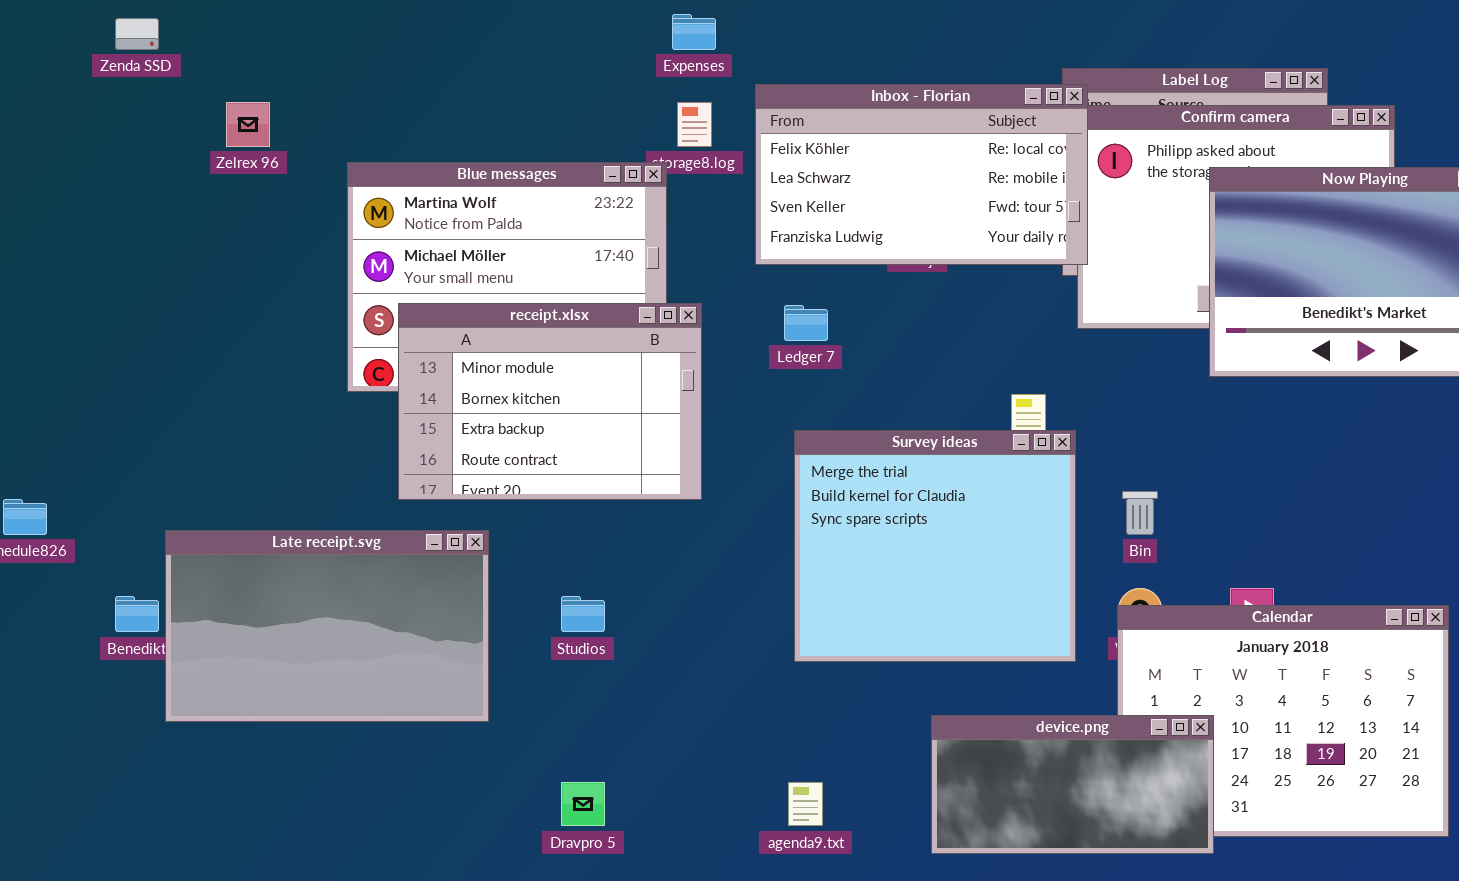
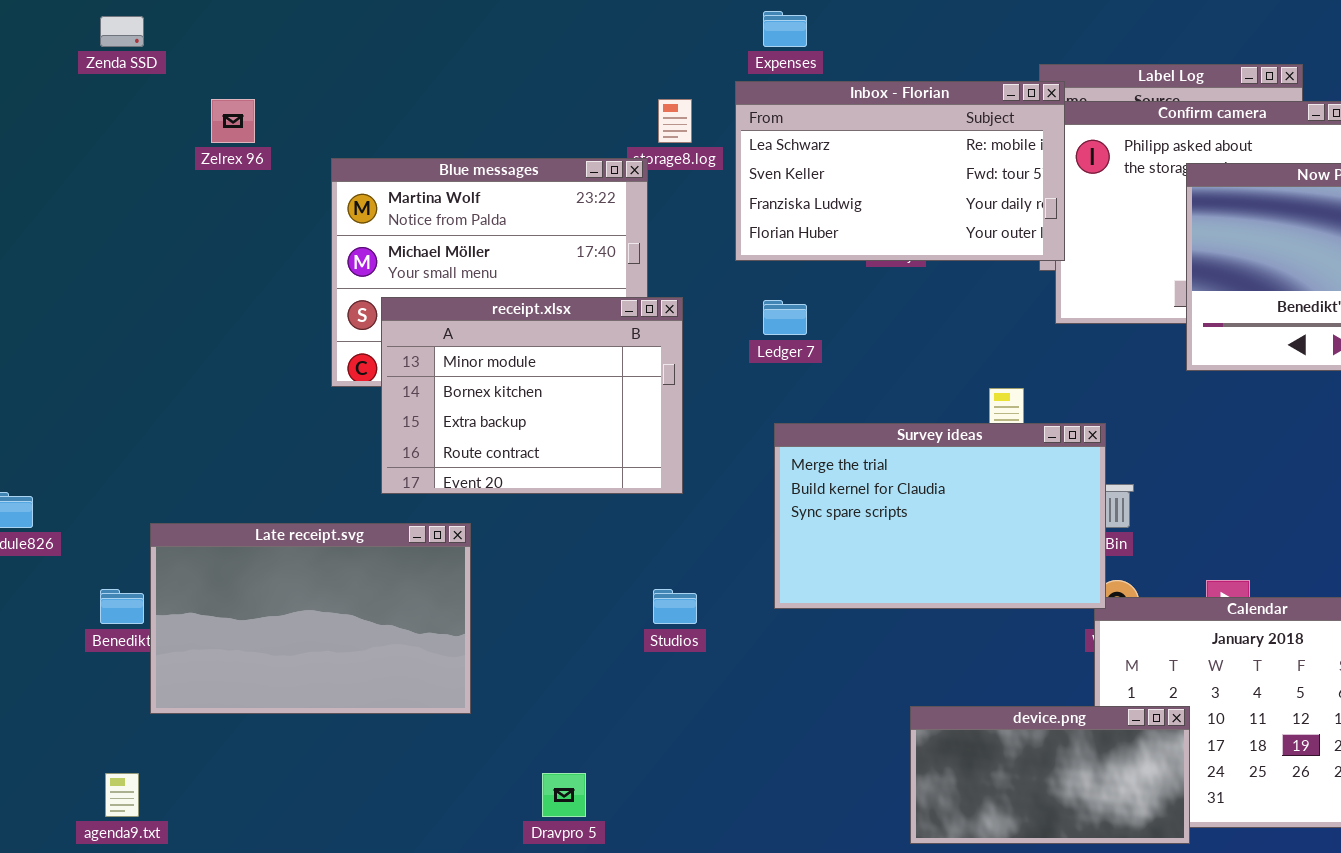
Expenses: [672,14,716,50] -> [763,11,807,47], moved
Inbox - Florian: [755,84,1088,265] -> [735,81,1065,261], scrolled down 1 row
Survey ideas: [794,430,1076,662] -> [774,423,1106,609], resized
Studios: [561,596,605,632] -> [653,589,697,624], moved
agenda9.txt: [788,782,823,826] -> [105,773,139,817], moved

